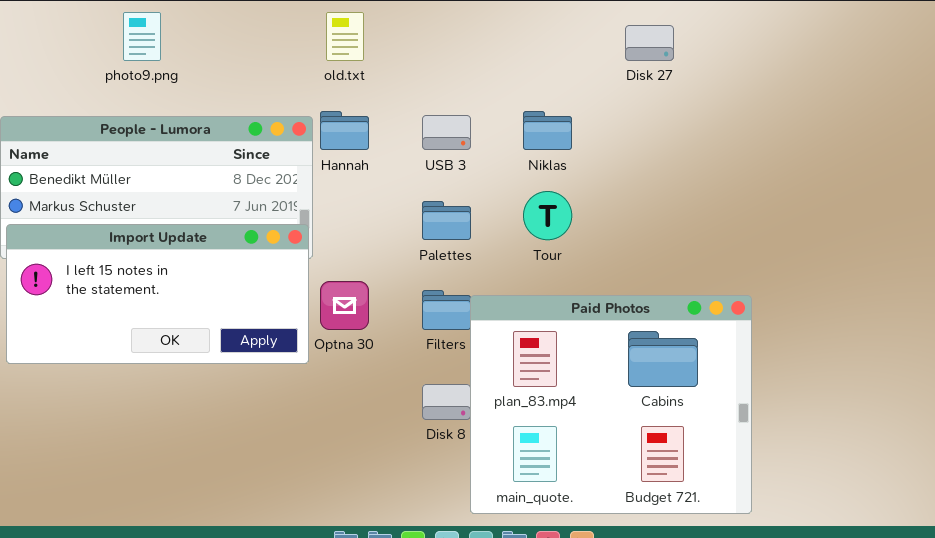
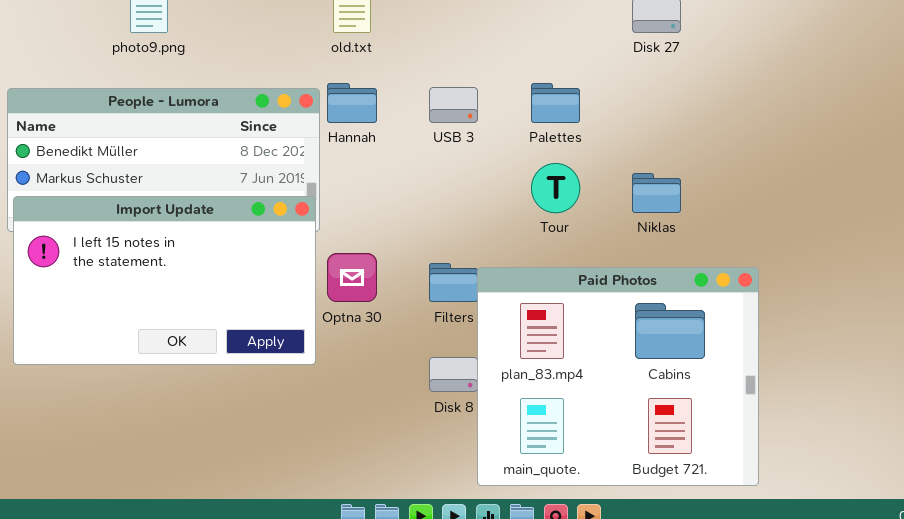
Niklas: [523,111,572,150] -> [632,173,681,213], moved
Palettes: [422,201,471,240] -> [531,83,580,123], moved
Import Update: [6,224,309,364] -> [13,196,316,365], resized

